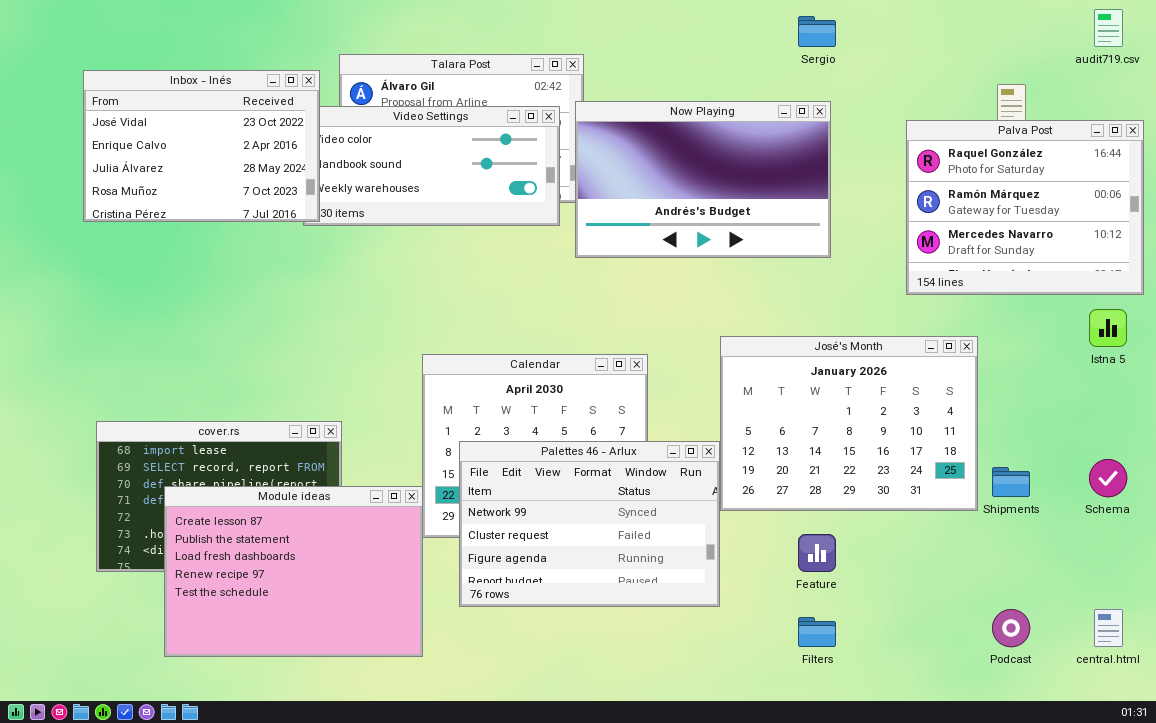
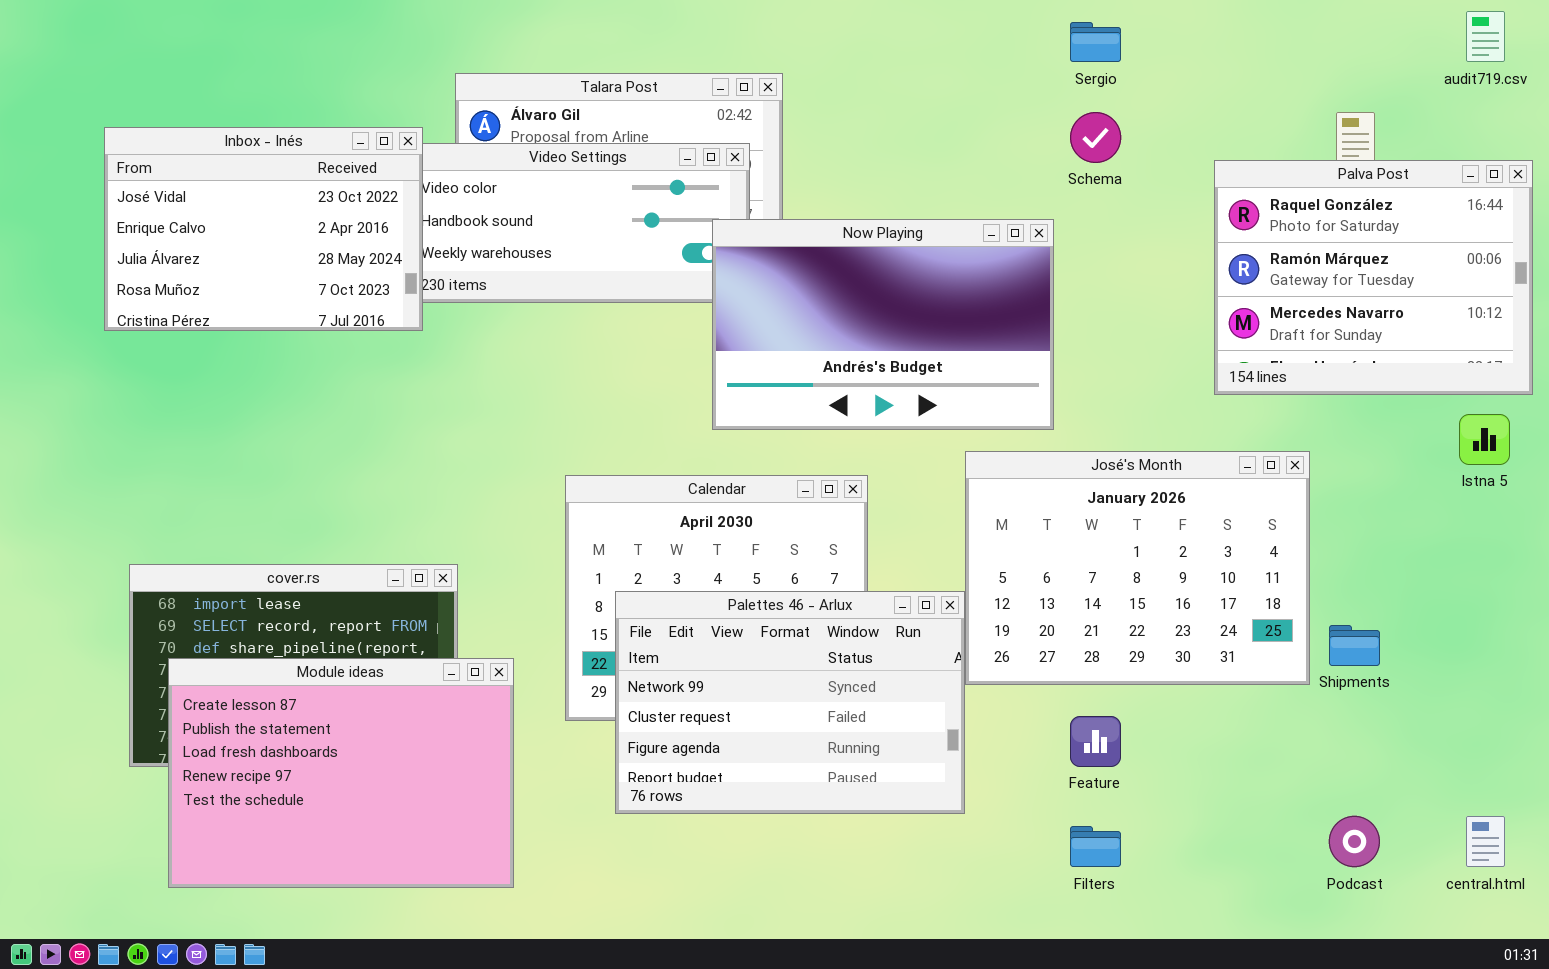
Inbox - Inés: [83,70,320,222] -> [104,127,423,331], moved
Now Playing: [575,101,831,258] -> [712,219,1054,430], moved
Schema: [1089,459,1127,497] -> [1070,112,1121,163], moved
Module ideas: [164,486,423,657] -> [168,658,514,888], moved

